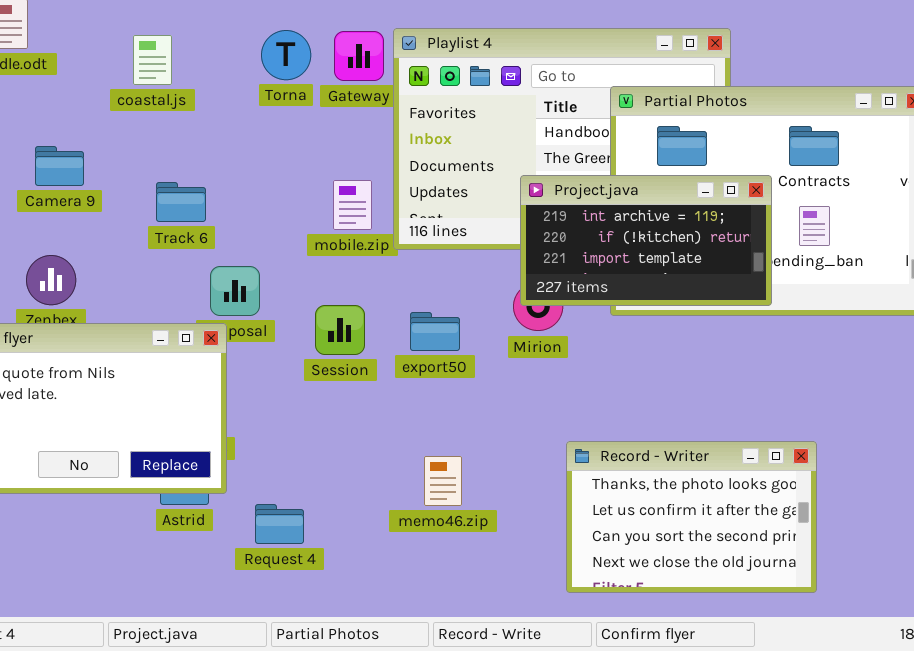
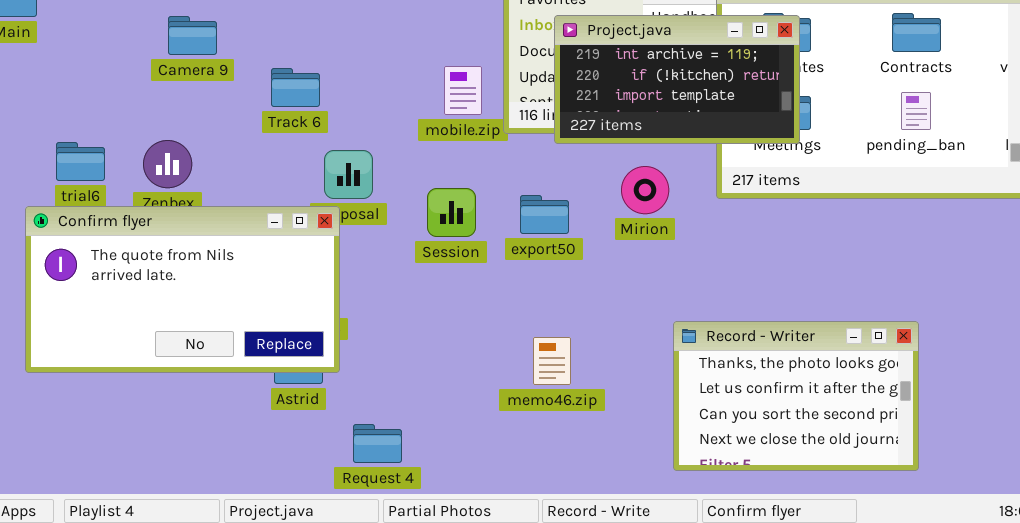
Camera 9: [35,146,84,186] -> [168,16,217,55], moved
Project.java: [520,175,772,306] -> [554,15,800,144], moved
Request 4: [255,504,304,544] -> [353,424,402,463], moved

